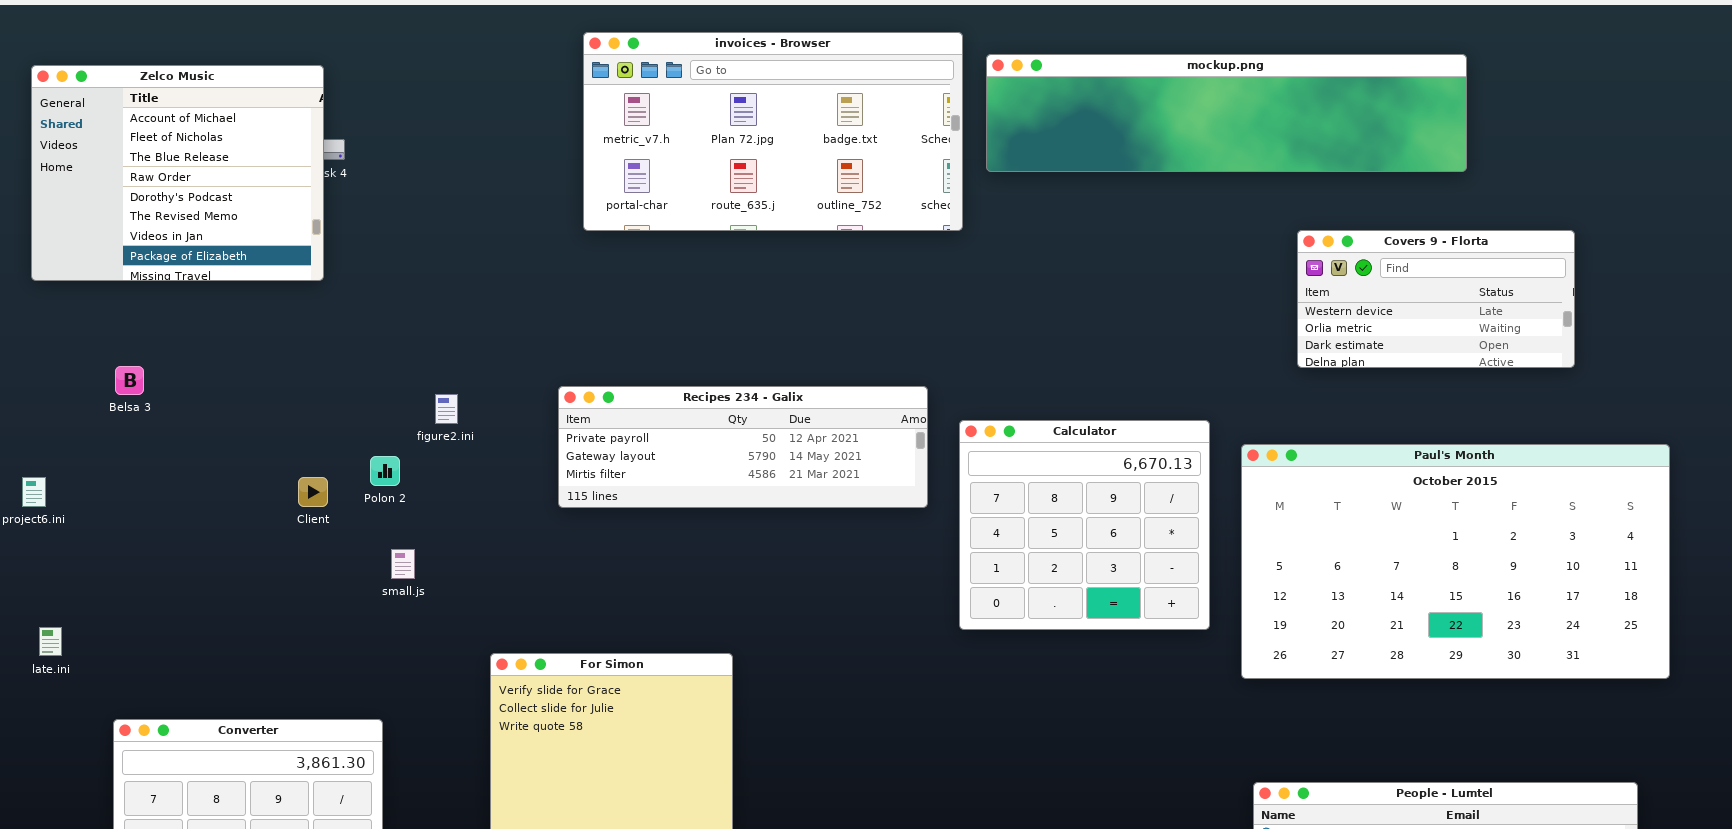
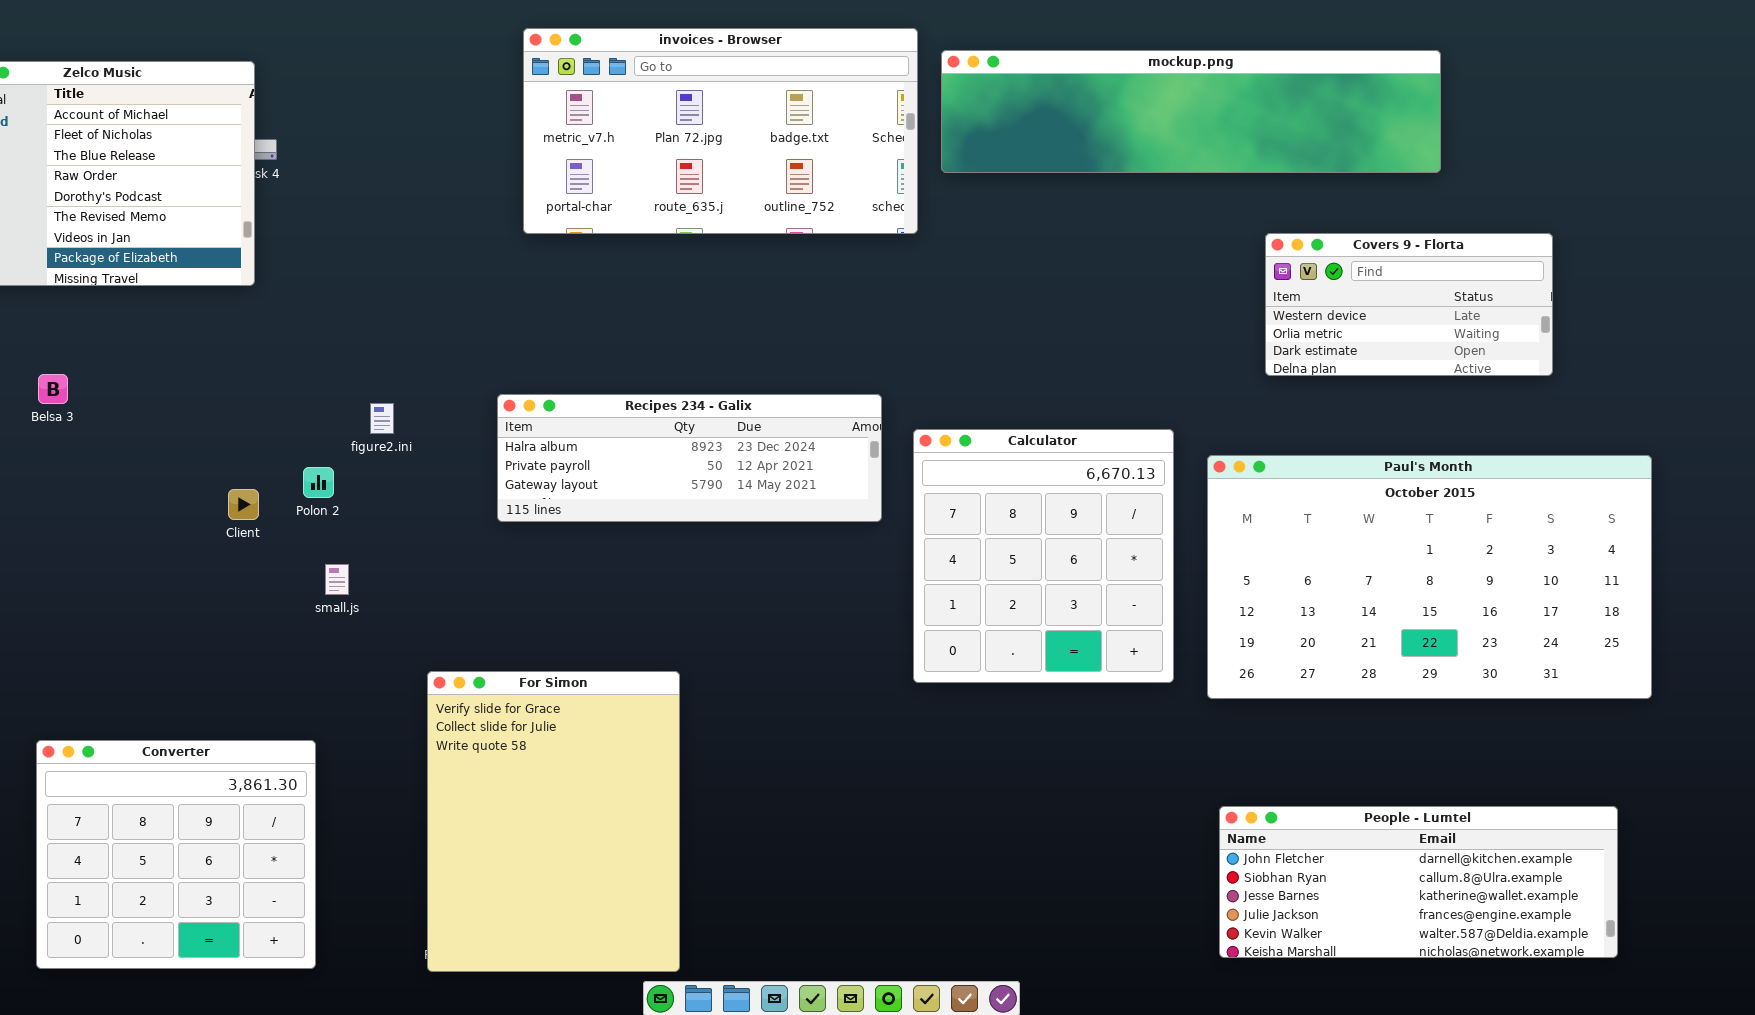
Recipes 234 - Galix: [558,386,928,508] -> [497,394,882,522], scrolled up 1 row
Calculator: [959,420,1210,630] -> [913,429,1174,683], resized

